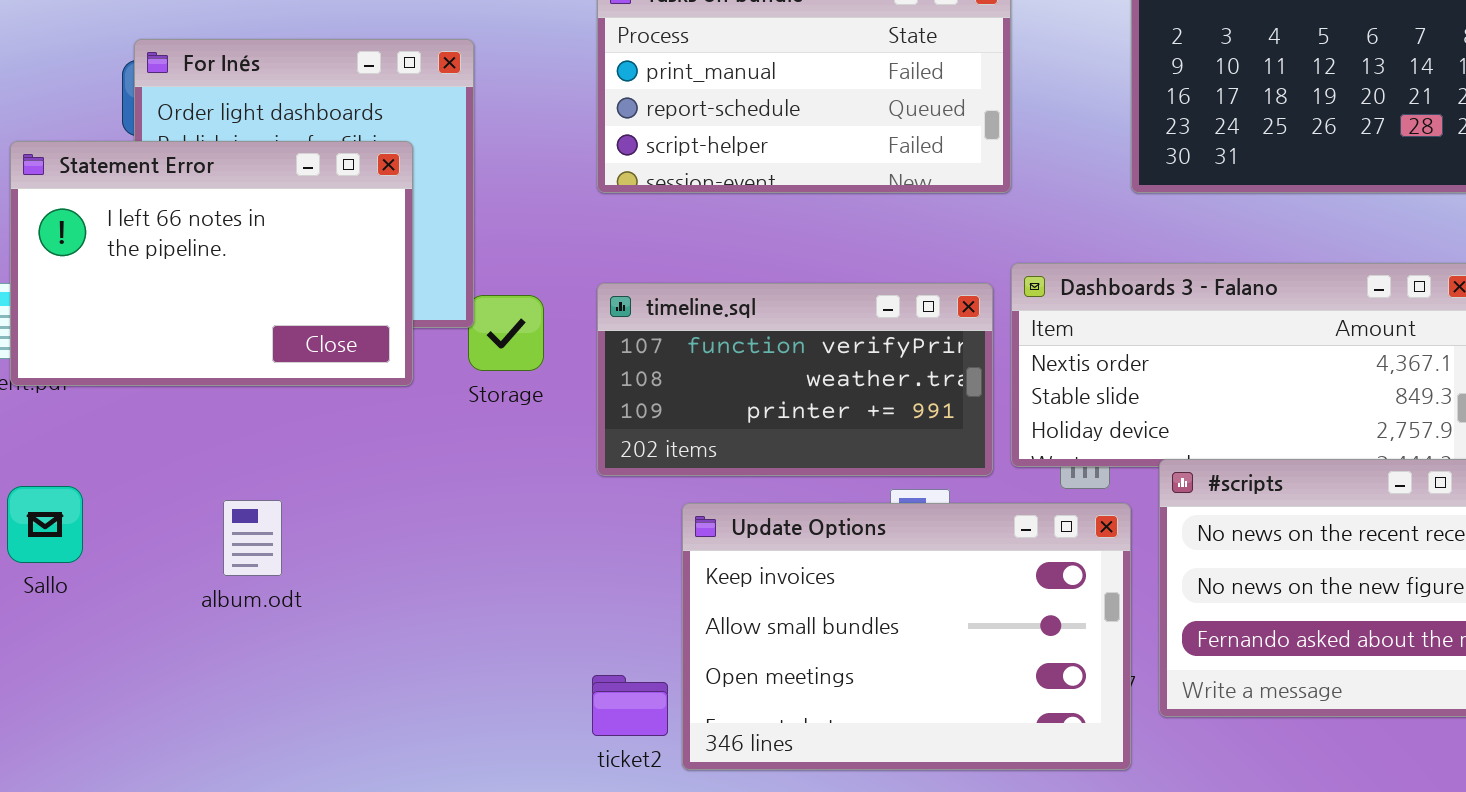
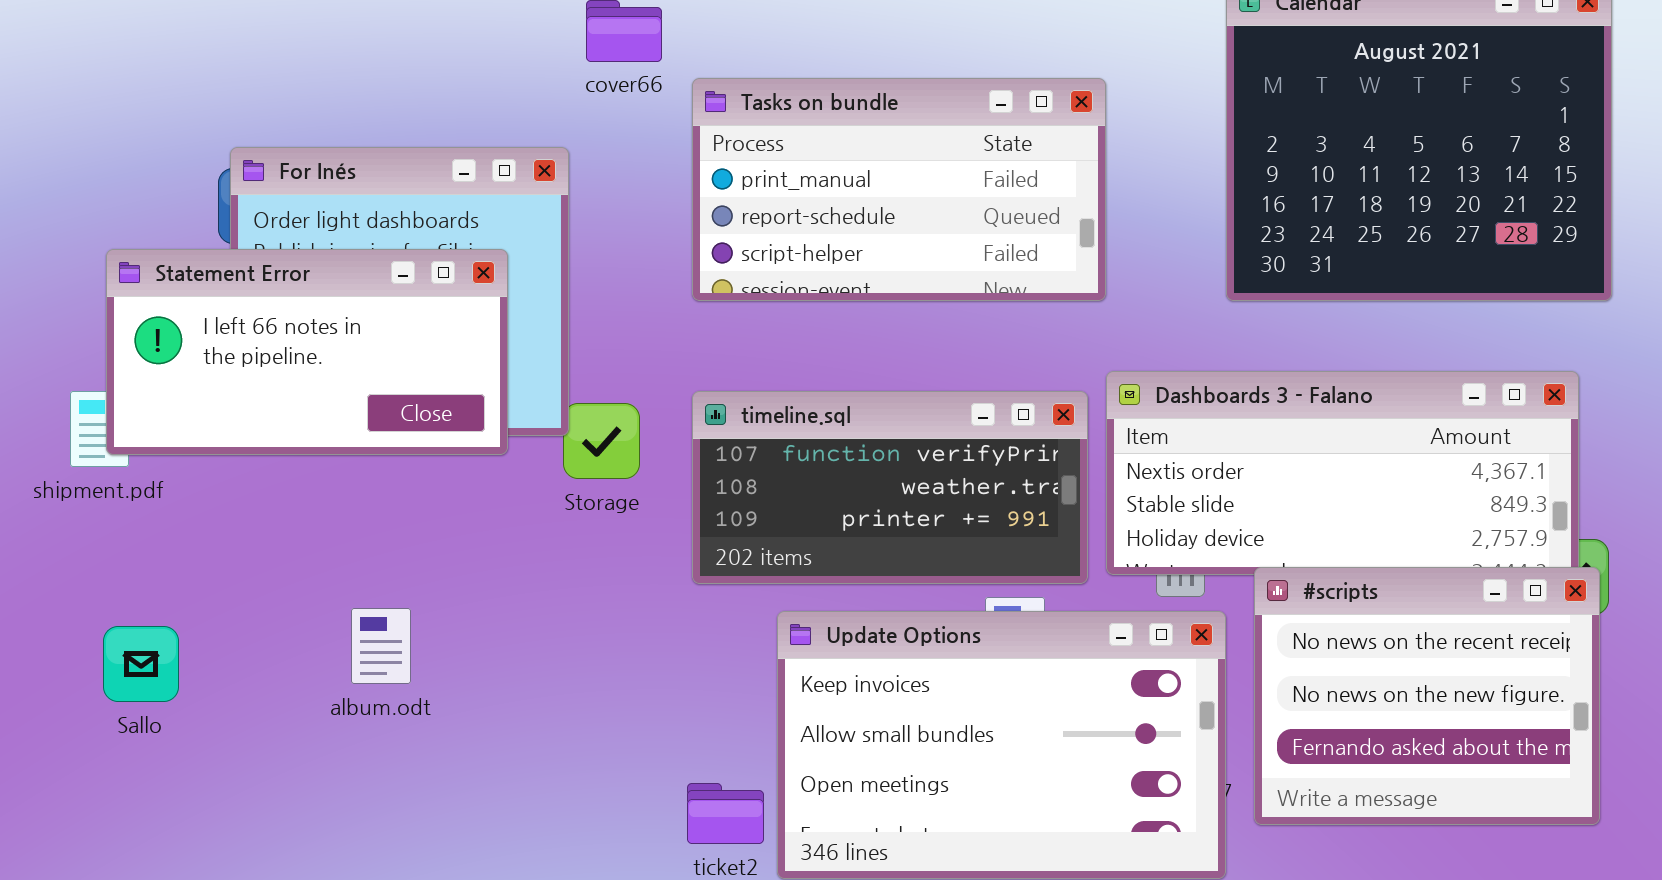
Statement Error: [10,141,413,386] -> [106,249,508,455], resized
Sallo: [7,486,83,563] -> [103,626,179,702], moved
album.odt: [223,500,282,576] -> [351,608,411,684], moved

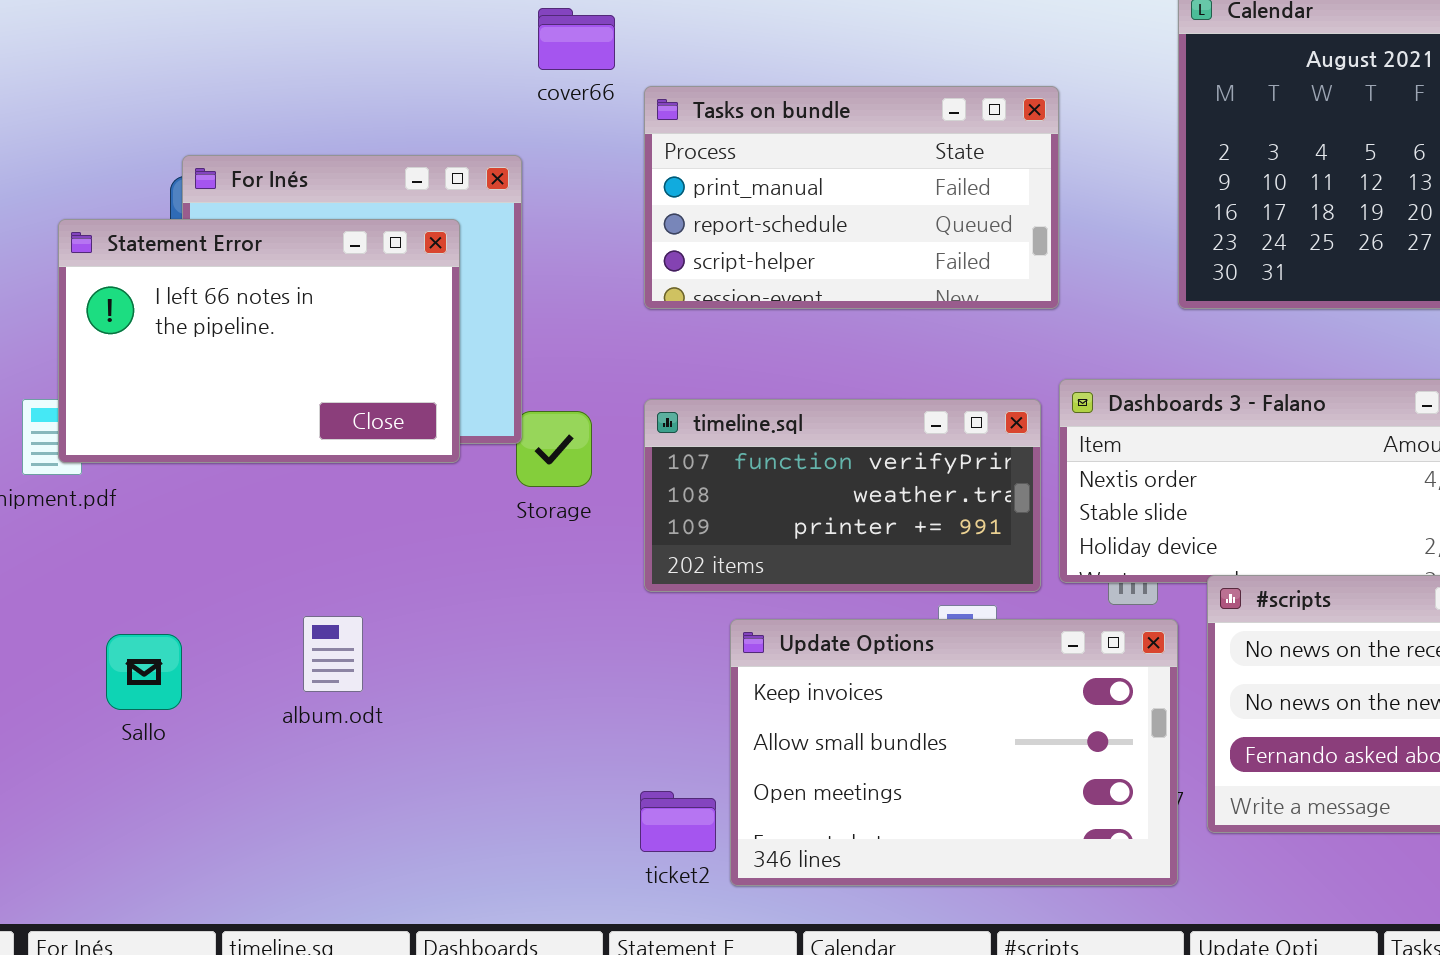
Statement Error: [106,249,508,455] -> [58,219,460,463], resized
Sallo: [103,626,179,702] -> [106,634,182,710], moved

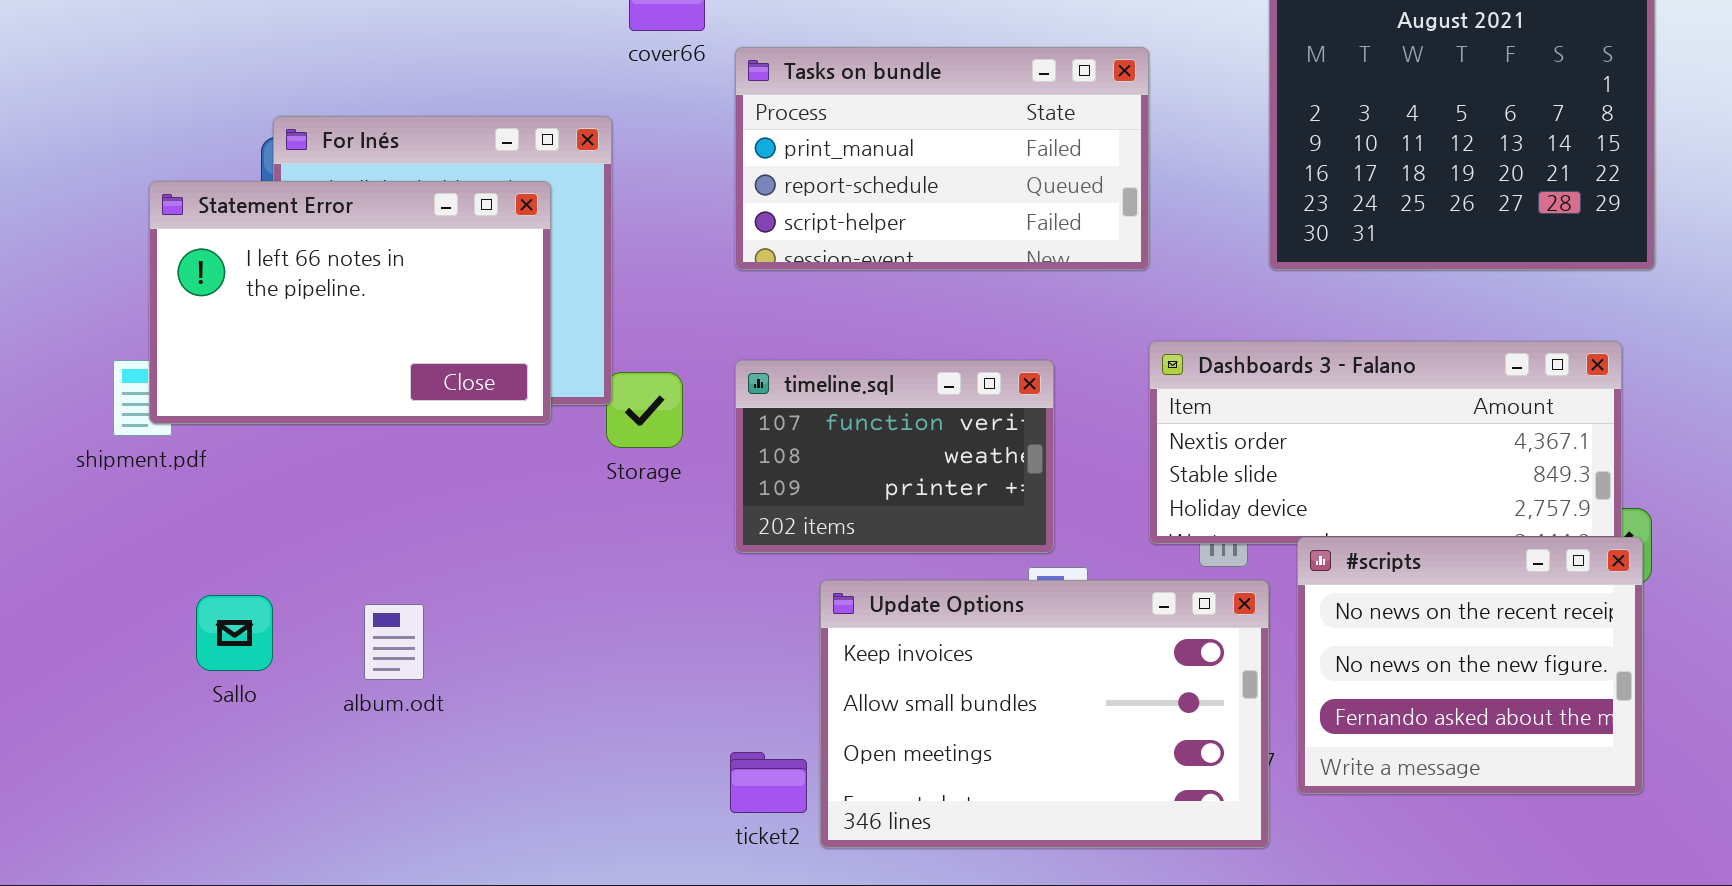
timeline.sql: [644,399,1041,592] -> [735,360,1054,553], resized
album.odt: [303,616,363,692] -> [364,604,424,680], moved

